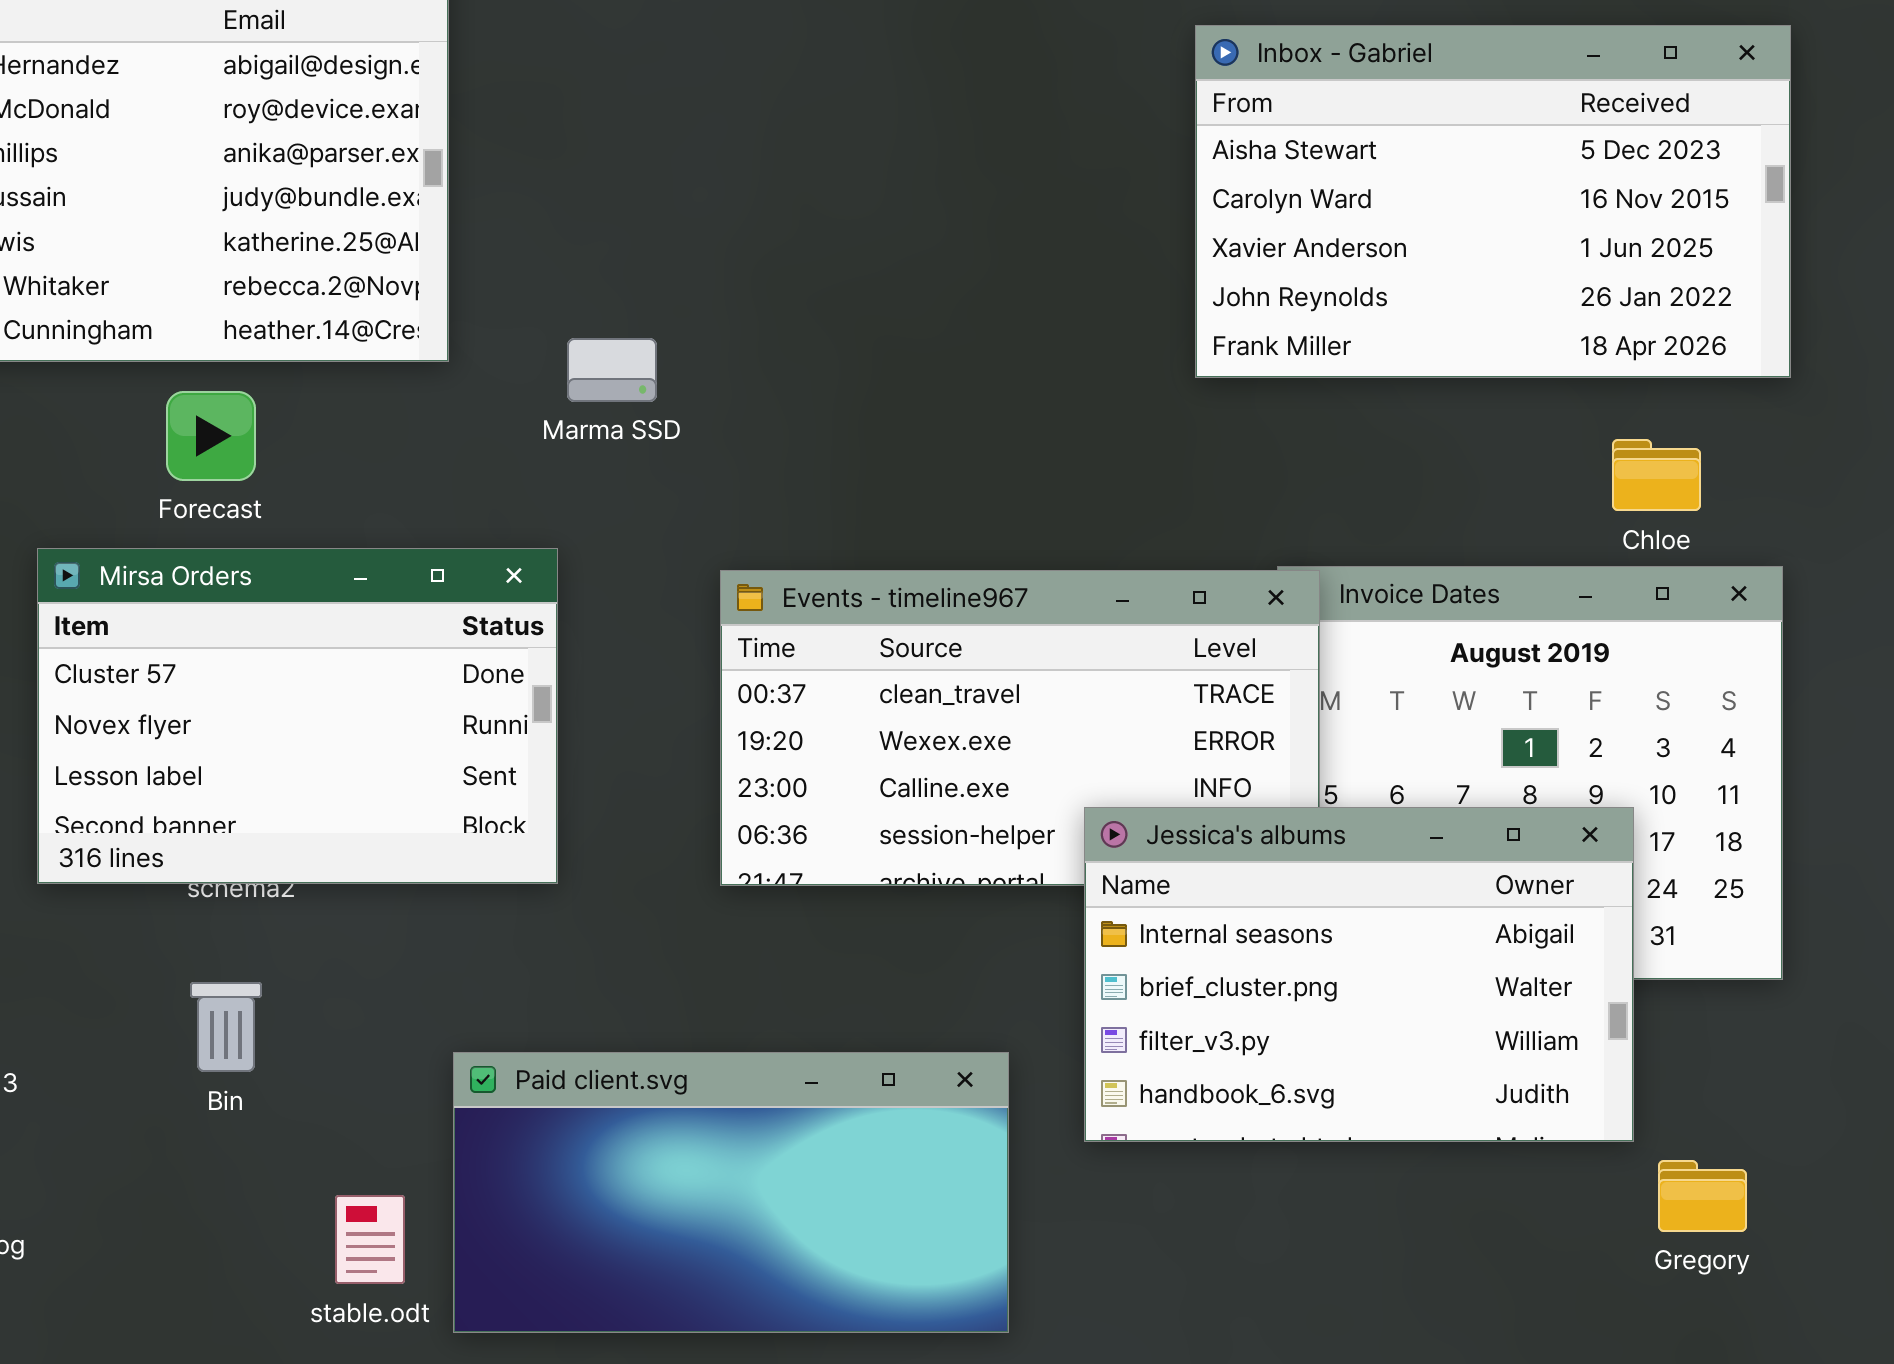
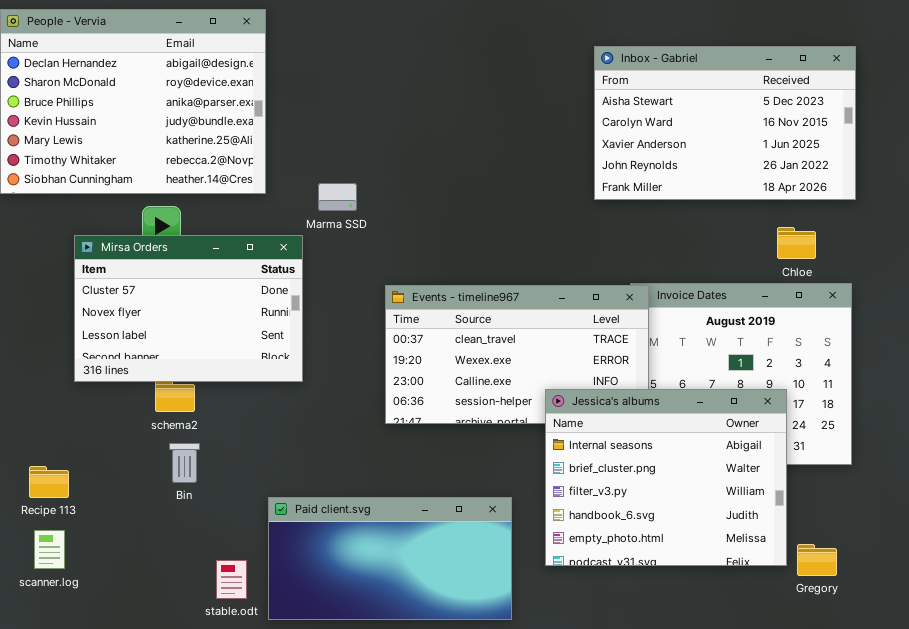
Mirsa Orders: [37,548,558,884] -> [74,235,303,382], moved
Jessica's albums: [1084,807,1634,1142] -> [545,389,787,566], resized
Bin: [190,982,262,1072] -> [169,443,200,483], moved

